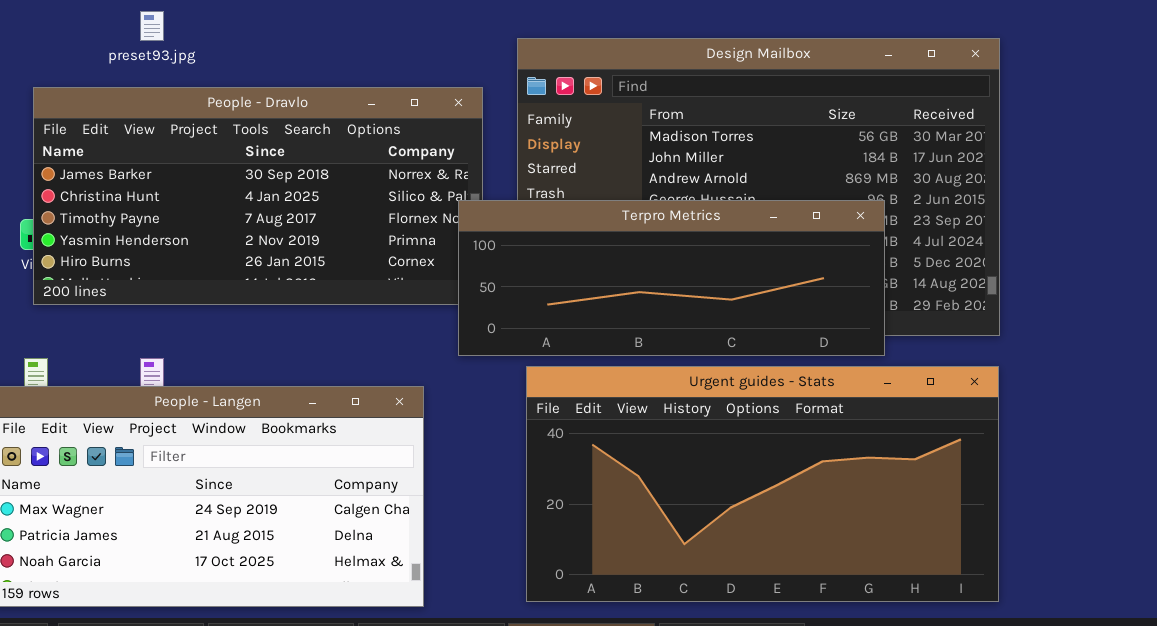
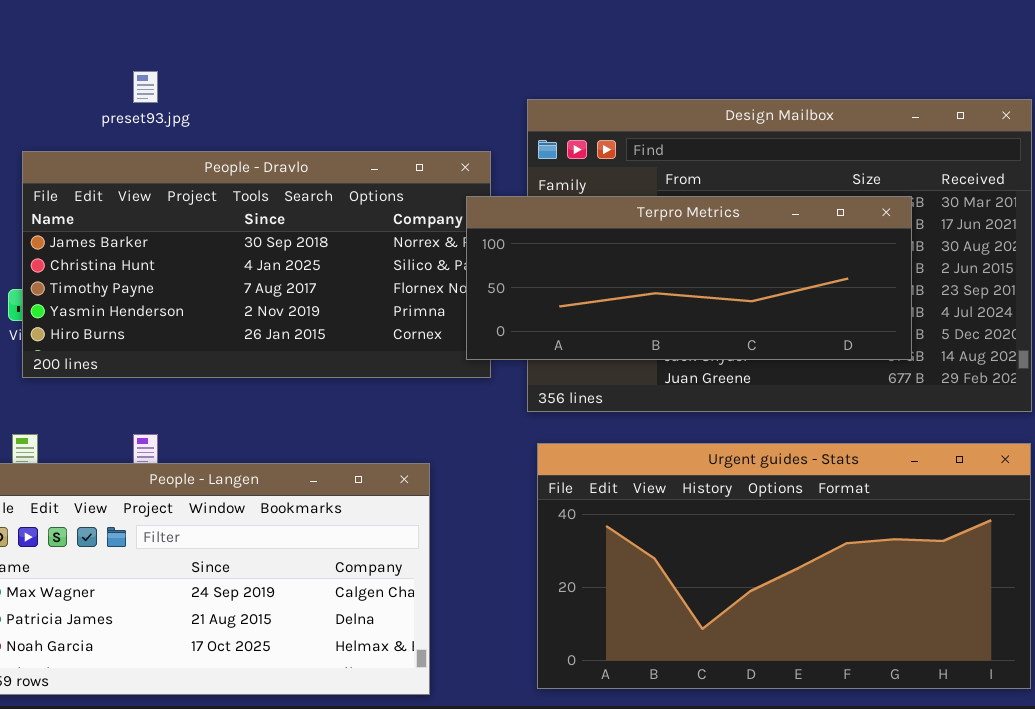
Terpro Metrics: [458,200,885,356] -> [466,196,912,360], moved

